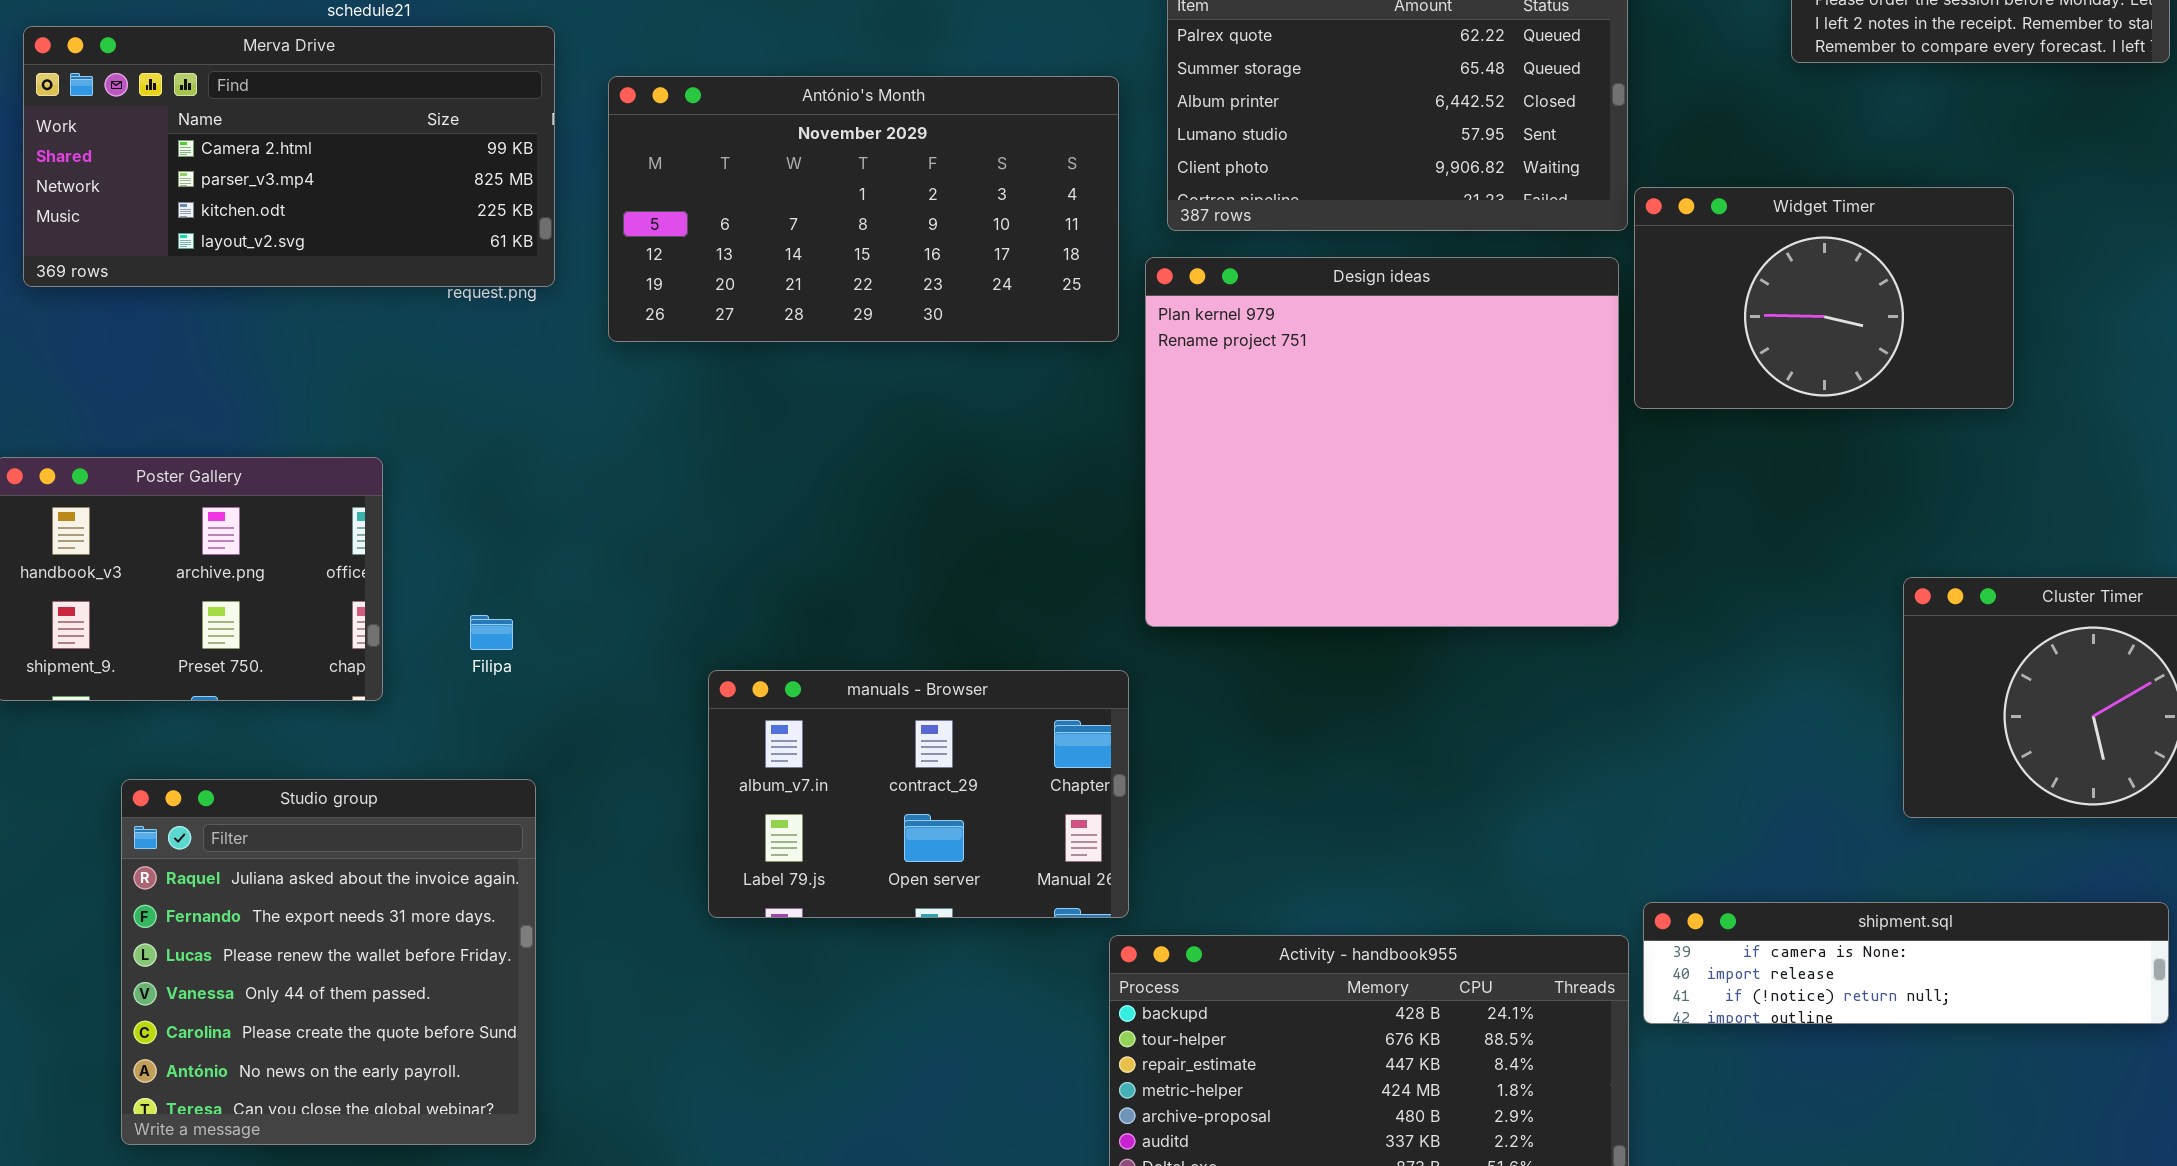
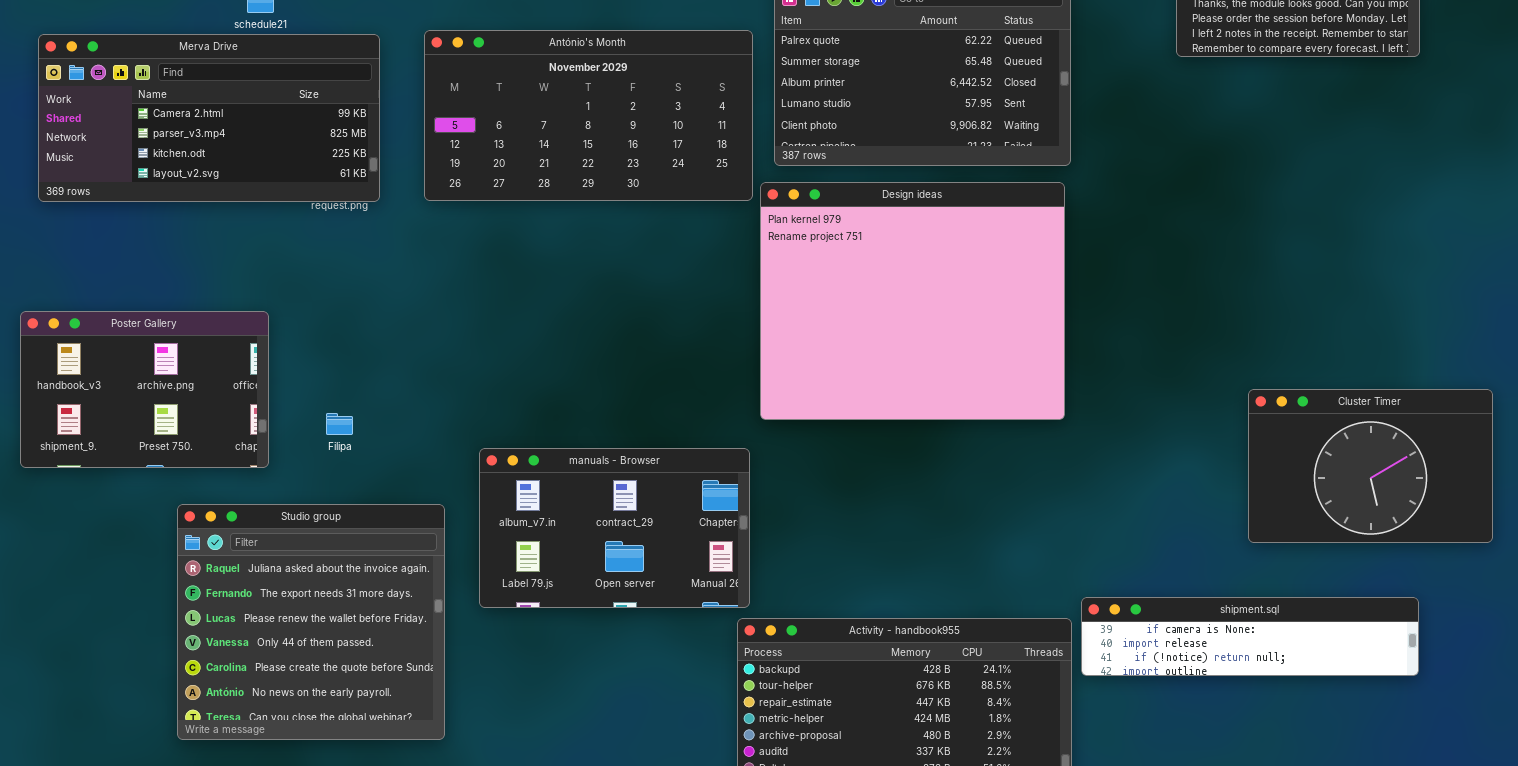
António's Month: [608,76,1119,342] -> [424,30,753,201], moved
Widget Timer: [1634,187,2014,409] -> none, closed
Studio group: [121,779,536,1145] -> [177,504,445,740], moved

